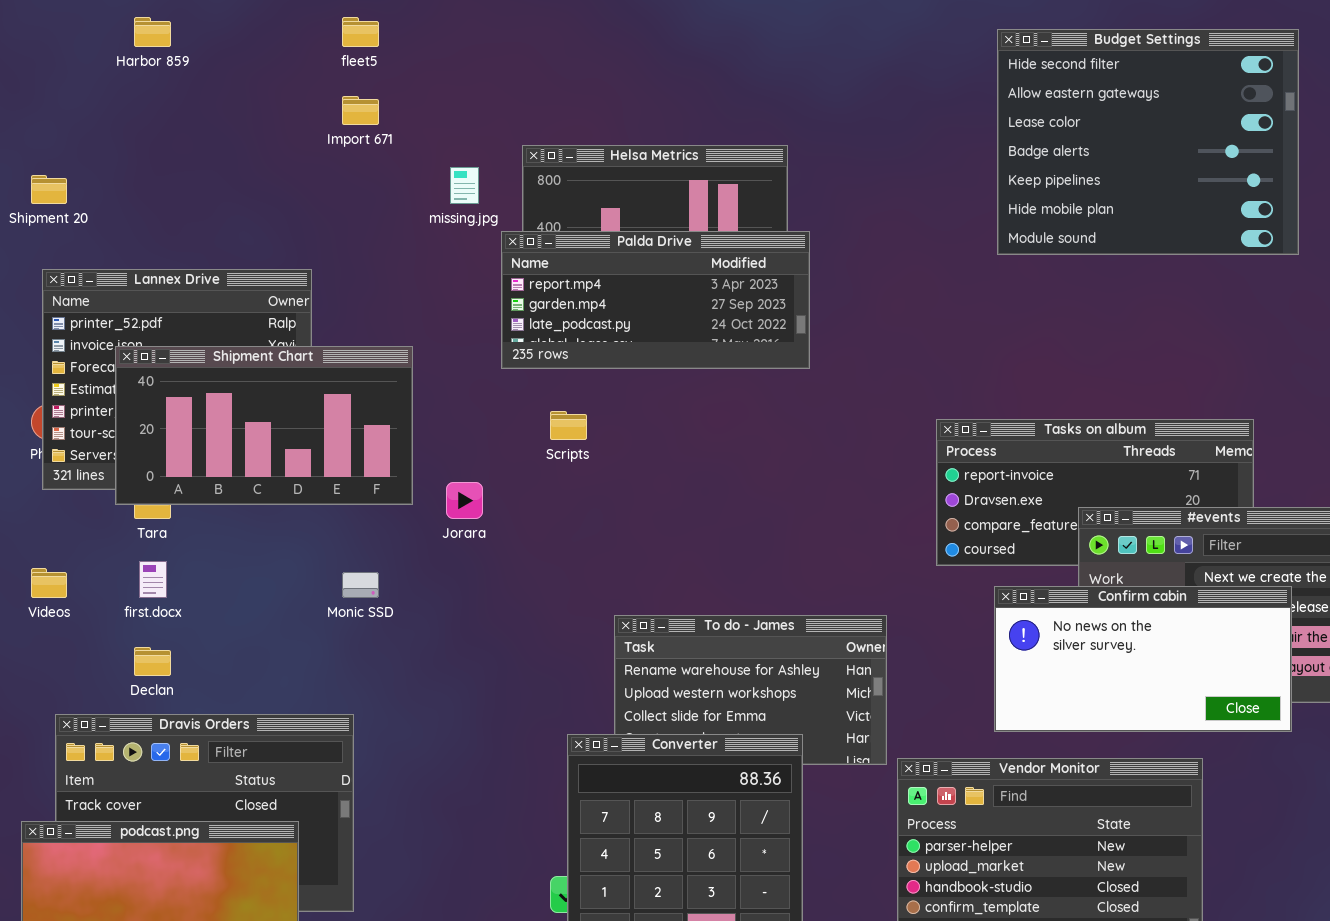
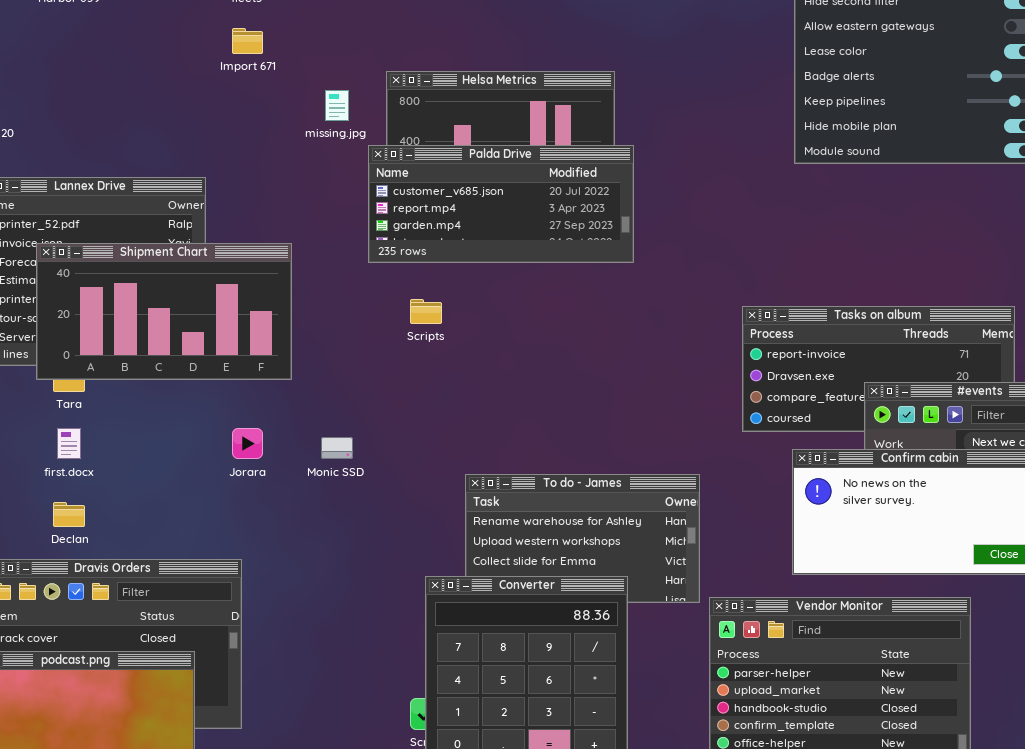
Palda Drive: [501,231,810,369] -> [368,145,634,263], scrolled up 1 row
Jorara: [446,482,483,519] -> [232,428,263,459], moved
Monic SSD: [342,572,379,598] -> [321,437,353,459], moved

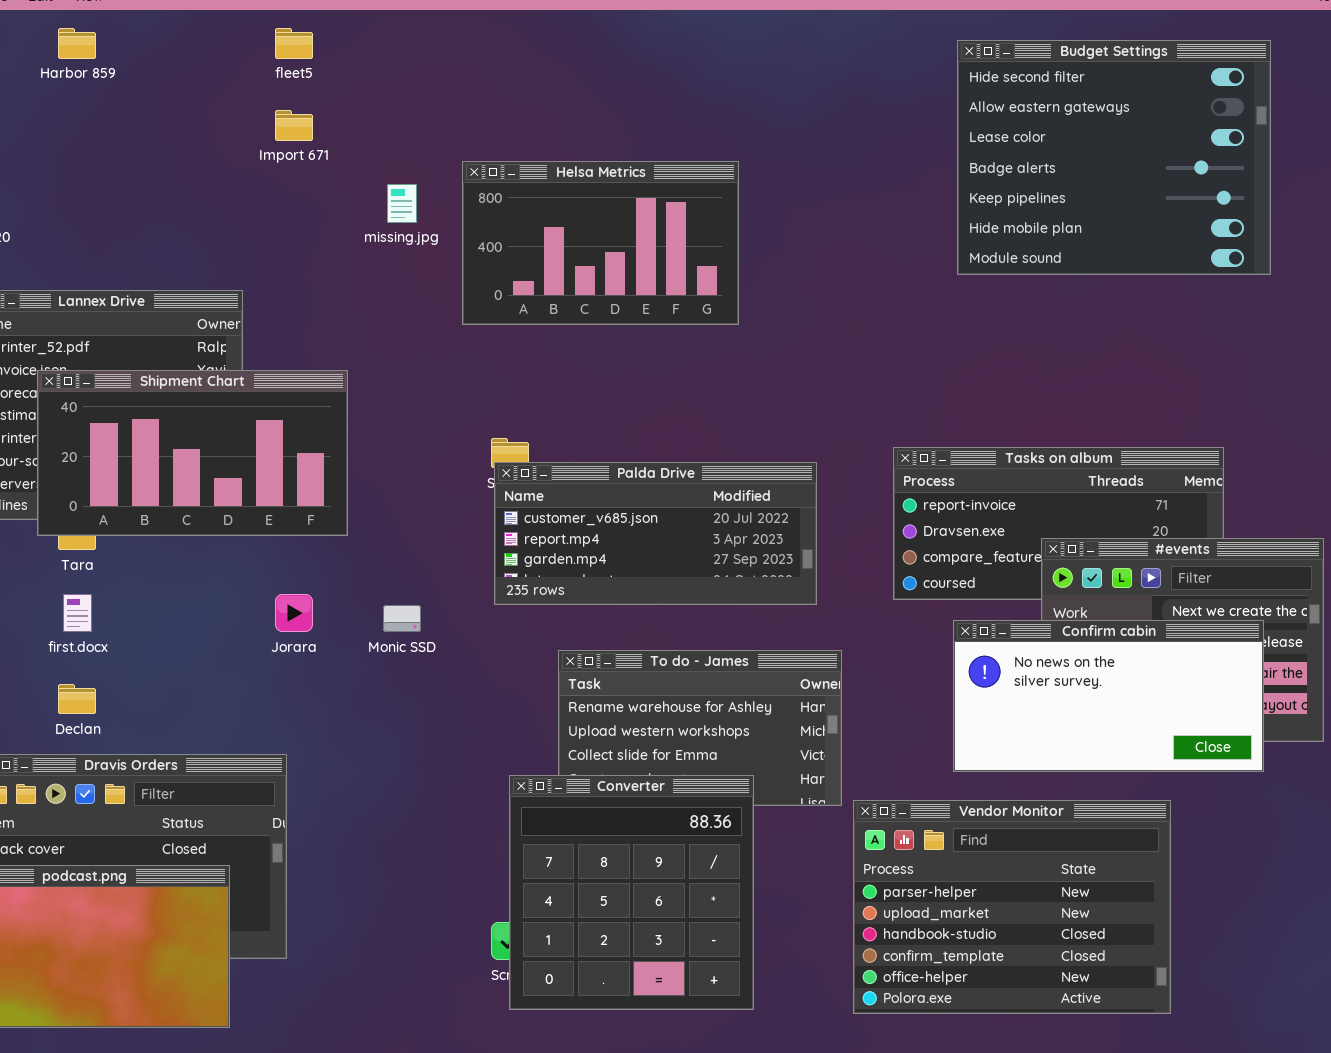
Palda Drive: [368,145,634,263] -> [494,462,817,605], moved

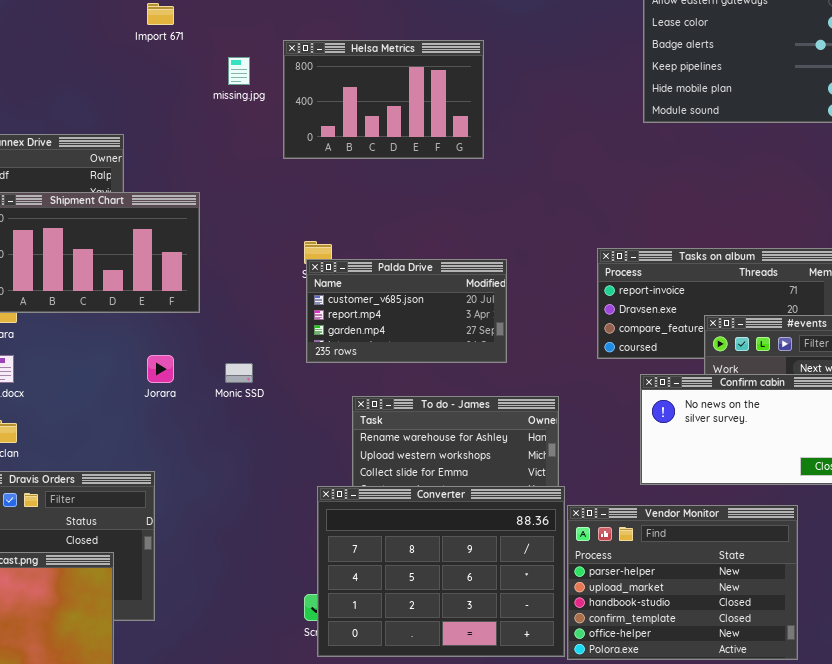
Palda Drive: [494,462,817,605] -> [306,259,507,363], resized
Converter: [509,775,754,1010] -> [317,486,565,657], resized

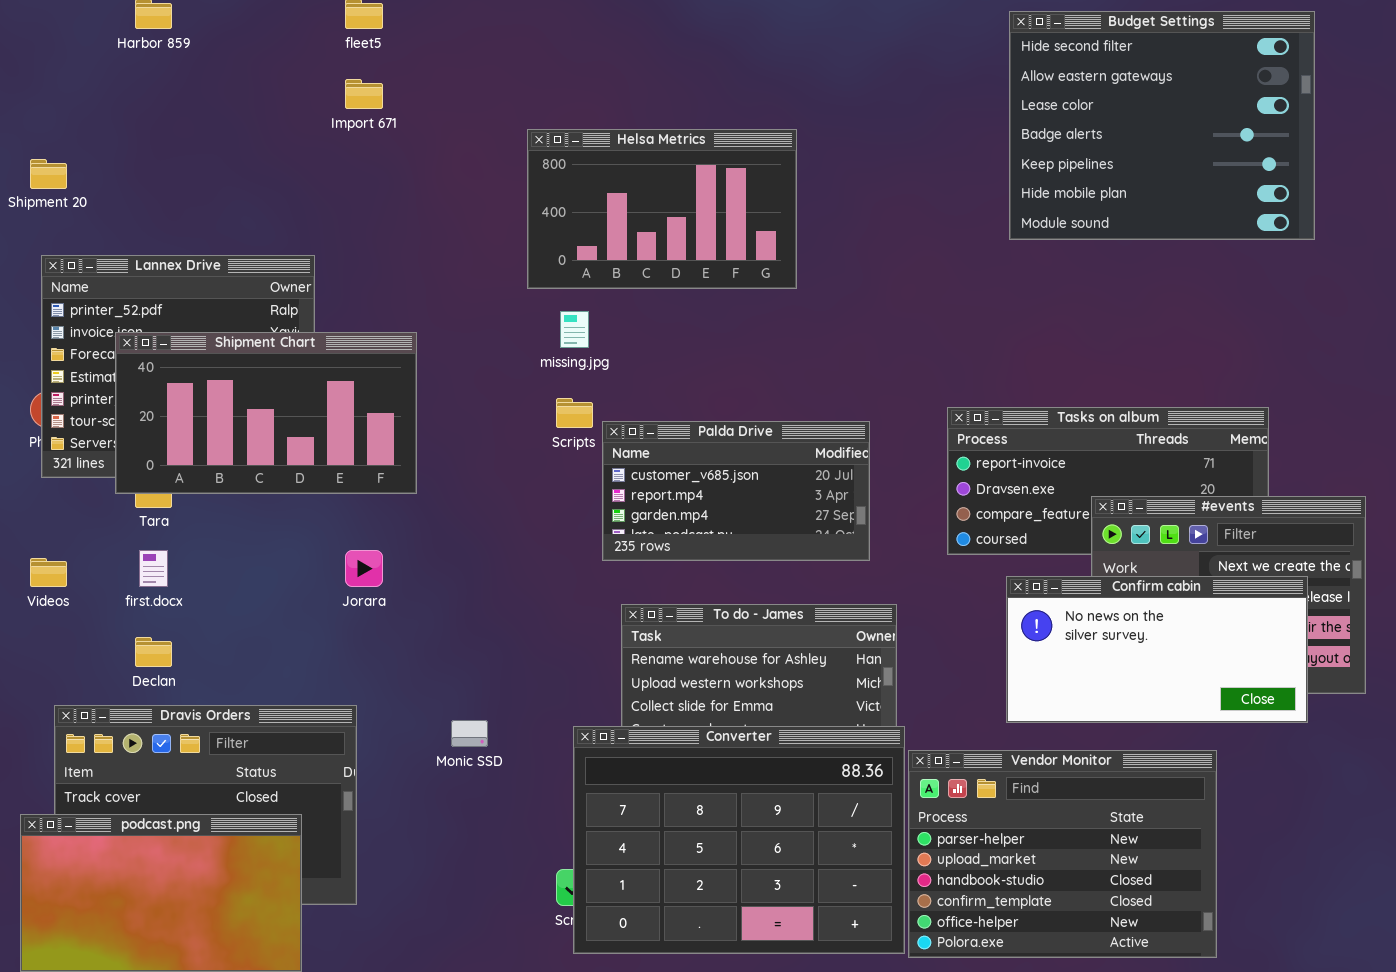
missing.jpg: [228,57,250,85] -> [560,311,589,348], moved
Palda Drive: [306,259,507,363] -> [602,421,870,561], moved
Monic SSD: [225,363,253,383] -> [451,720,488,747], moved

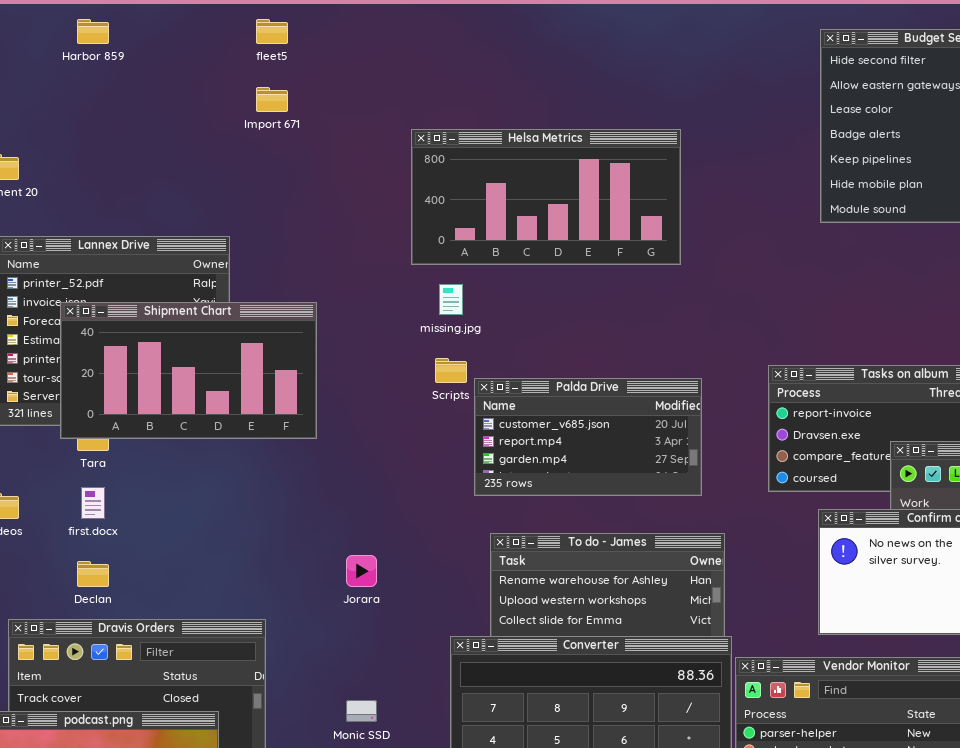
Helsa Metrics: [527,129,797,289] -> [411,129,681,265], resized
Jorara: [345,550,383,587] -> [346,555,377,587], moved
Monic SSD: [451,720,488,747] -> [346,700,377,722], moved

